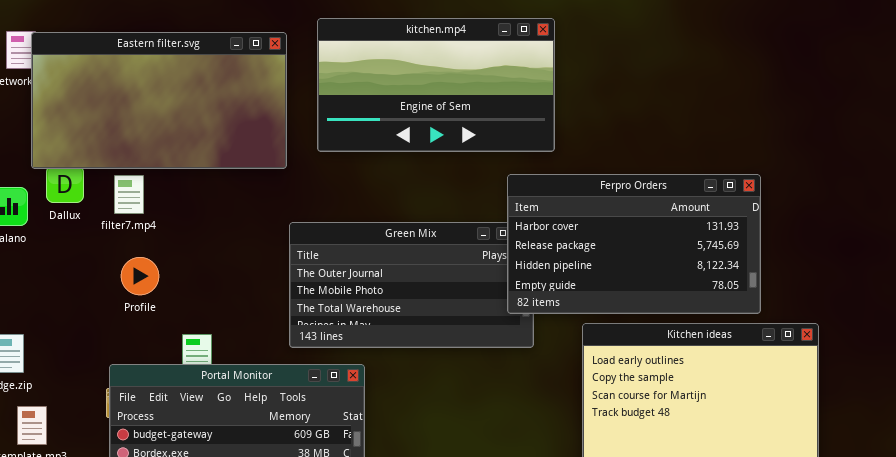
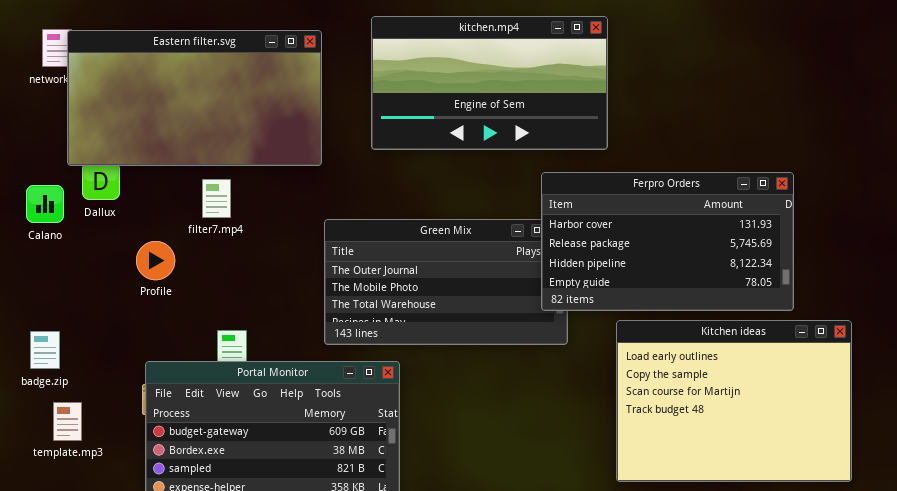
kitchen.mp4: [317,18,555,152] -> [371,16,608,150], moved
filter7.mp4: [114,175,144,214] -> [202,179,231,218], moved
Profile: [121,257,159,295] -> [136,241,175,280], moved

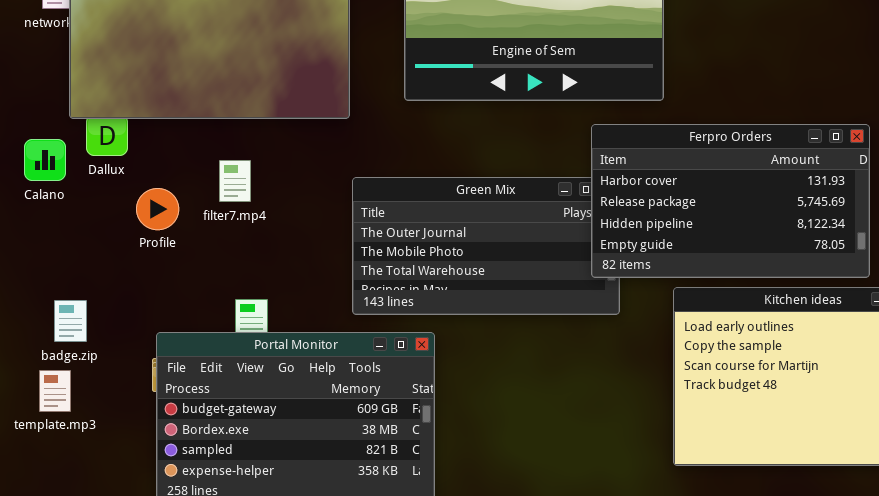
filter7.mp4: [202,179,231,218] -> [219,160,251,202], moved
Profile: [136,241,175,280] -> [136,188,179,230], moved
badge.zip: [30,331,60,369] -> [54,300,87,342], moved
template.mp3: [53,402,82,441] -> [39,370,71,412], moved

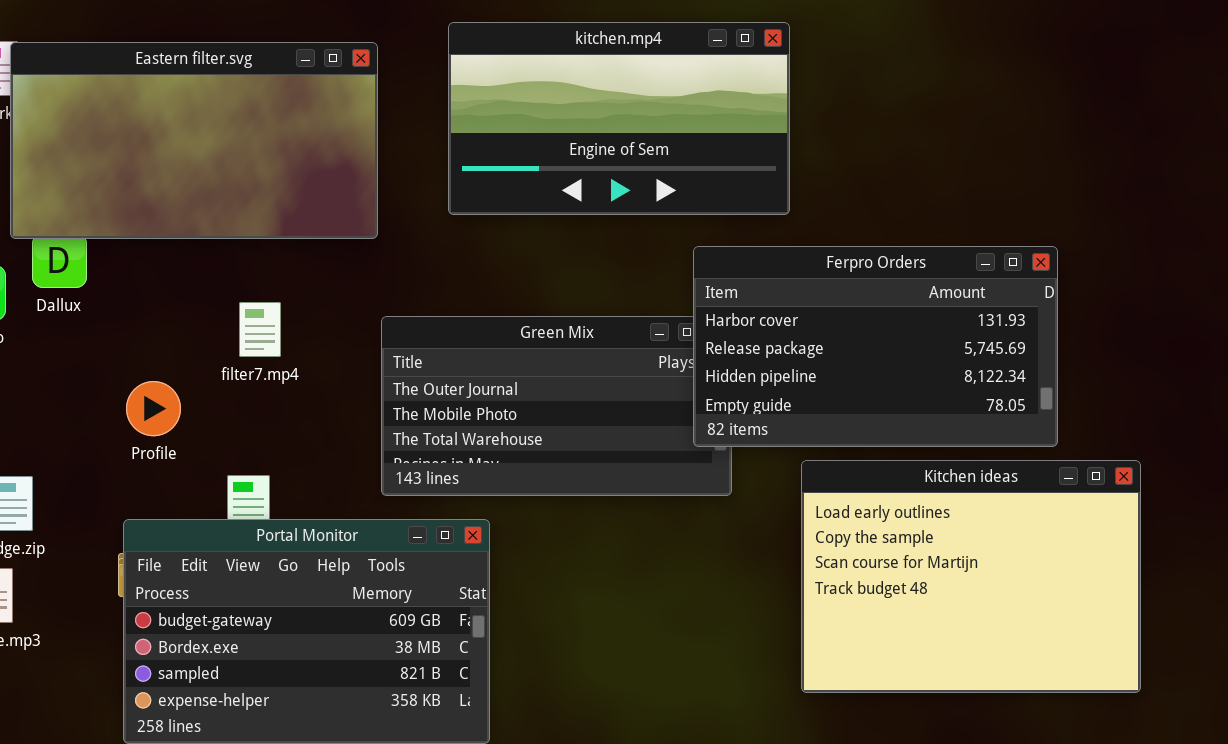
filter7.mp4: [219,160,251,202] -> [239,302,281,357], moved
Profile: [136,188,179,230] -> [126,381,181,436], moved

